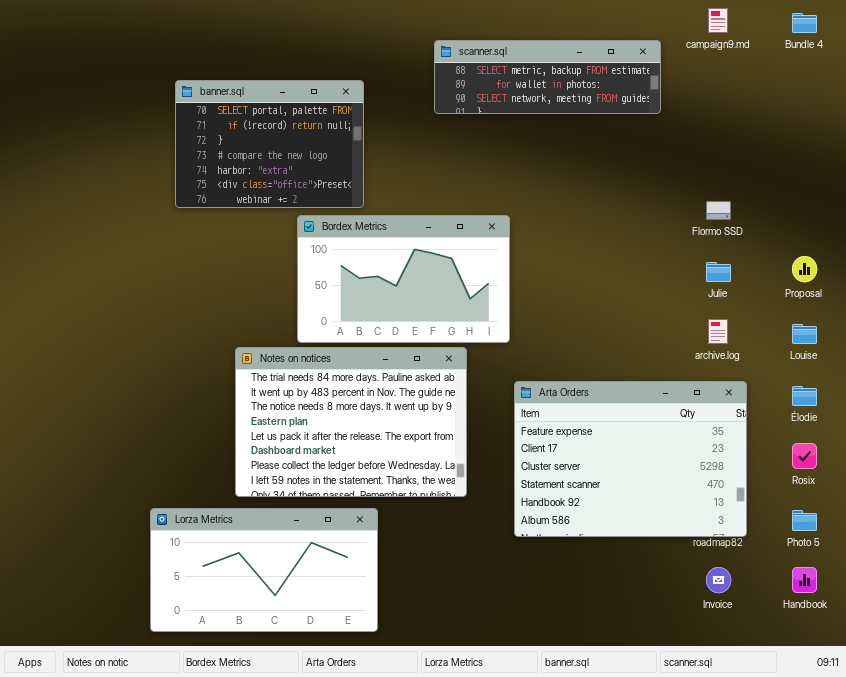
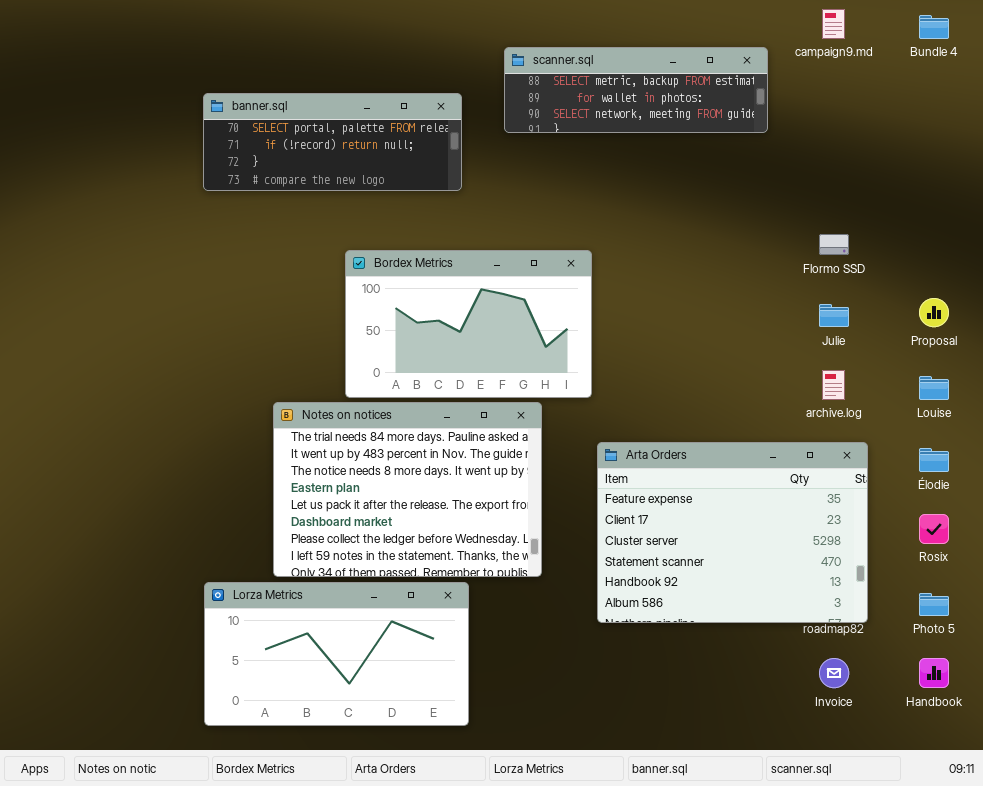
banner.sql: [175,80,364,208] -> [203,93,462,191], resized
Lorza Metrics: [150,508,378,632] -> [204,582,469,726], moved

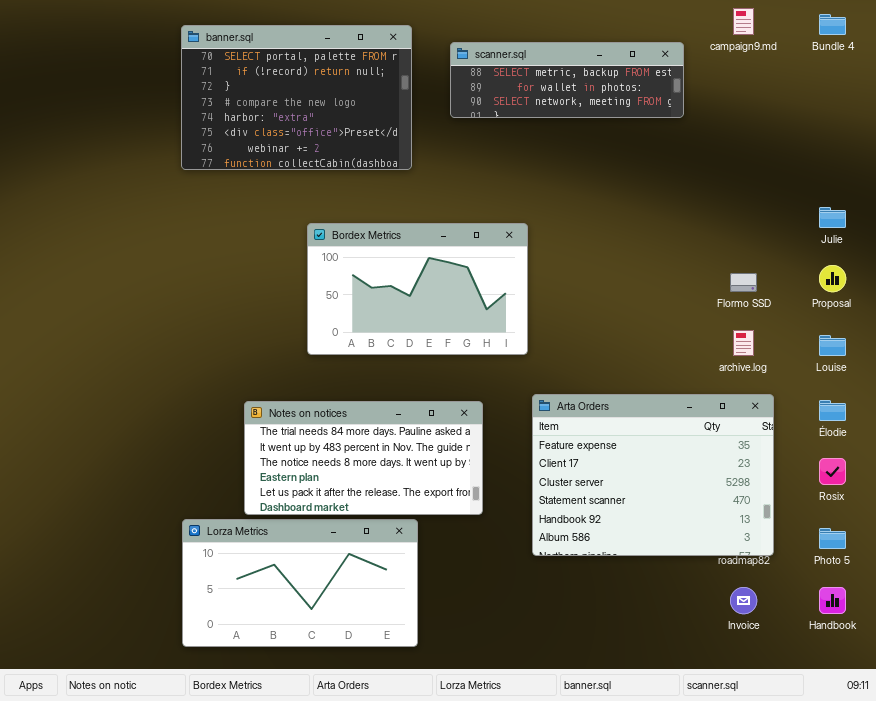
banner.sql: [203,93,462,191] -> [181,25,412,170], resized
Flormo SSD: [819,234,849,255] -> [730,273,757,292], moved
Julie: [819,304,849,327] -> [819,207,846,228], moved
Notes on notices: [273,402,542,577] -> [244,401,483,515], resized

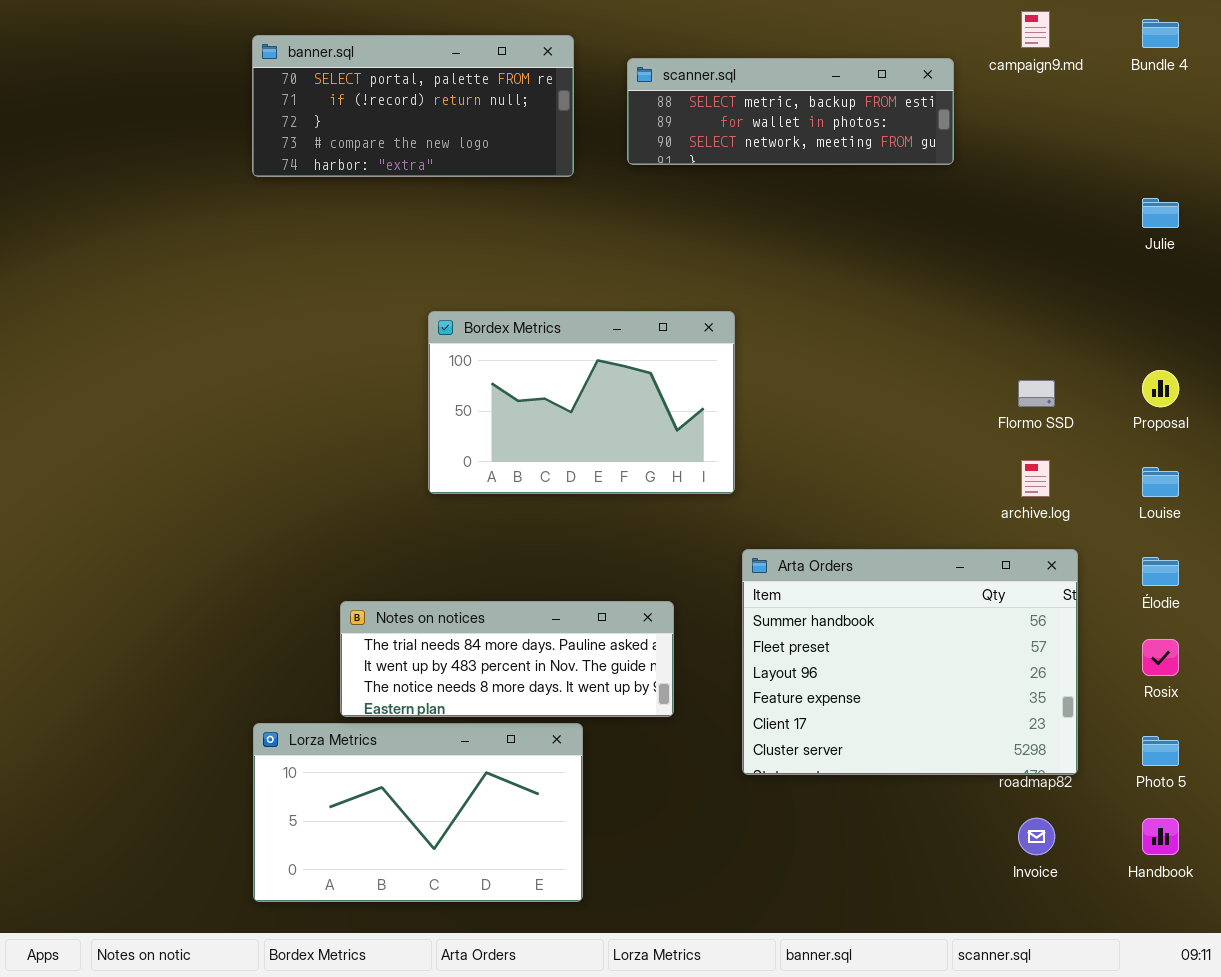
banner.sql: [181,25,412,170] -> [252,35,574,177], resized
Julie: [819,207,846,228] -> [1142,198,1179,228], moved
Arta Orders: [532,394,774,556] -> [742,549,1078,775], scrolled up 3 rows
Notes on notices: [244,401,483,515] -> [340,601,674,717], resized

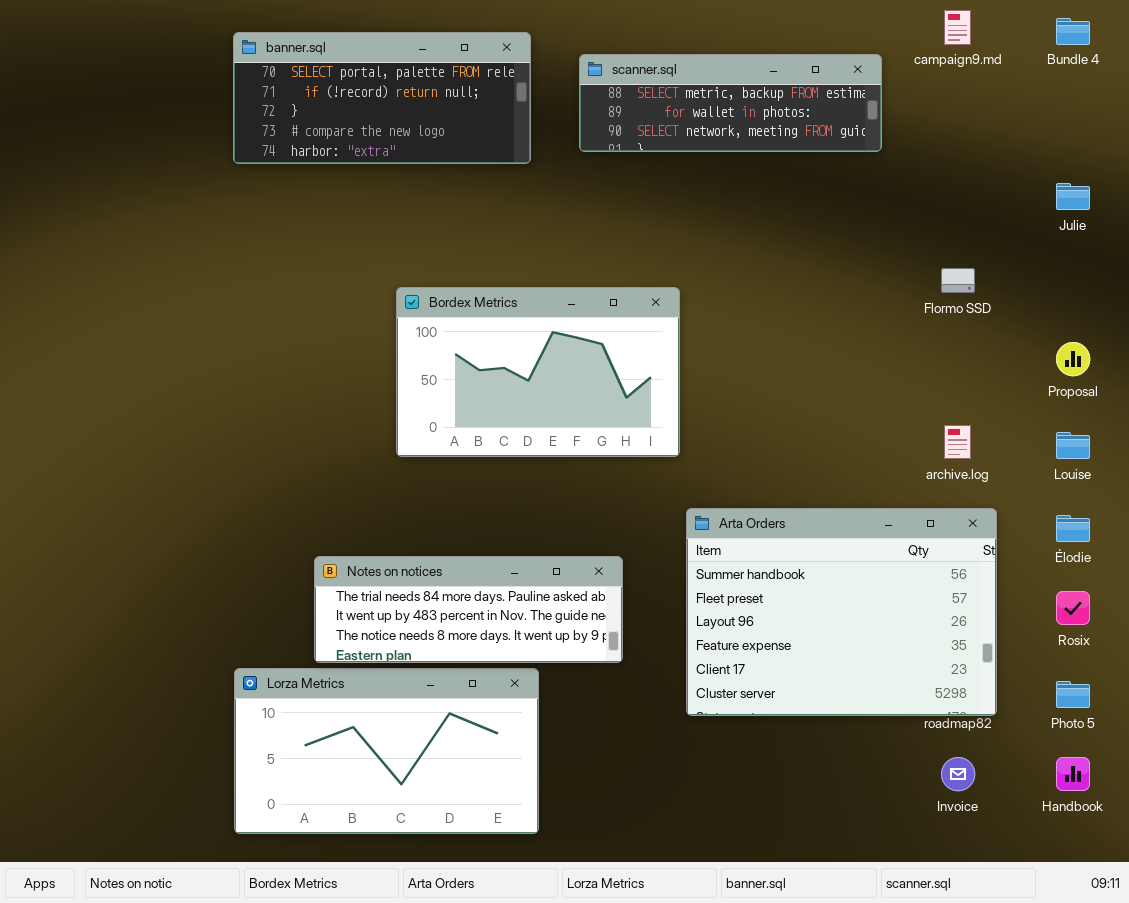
Flormo SSD: [1018,380,1055,407] -> [941,268,975,293], moved

